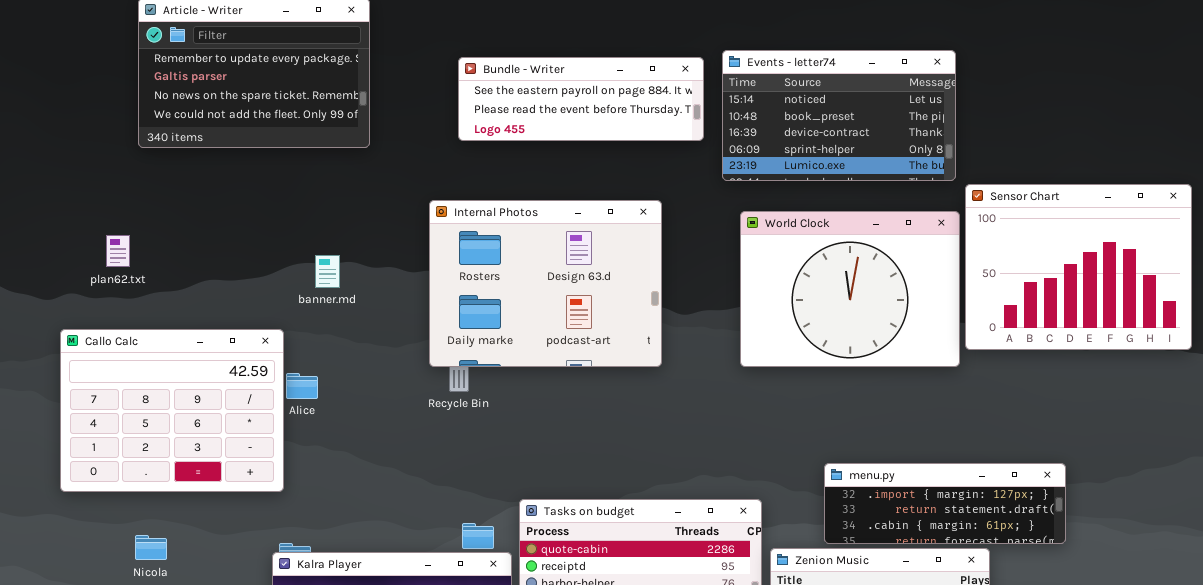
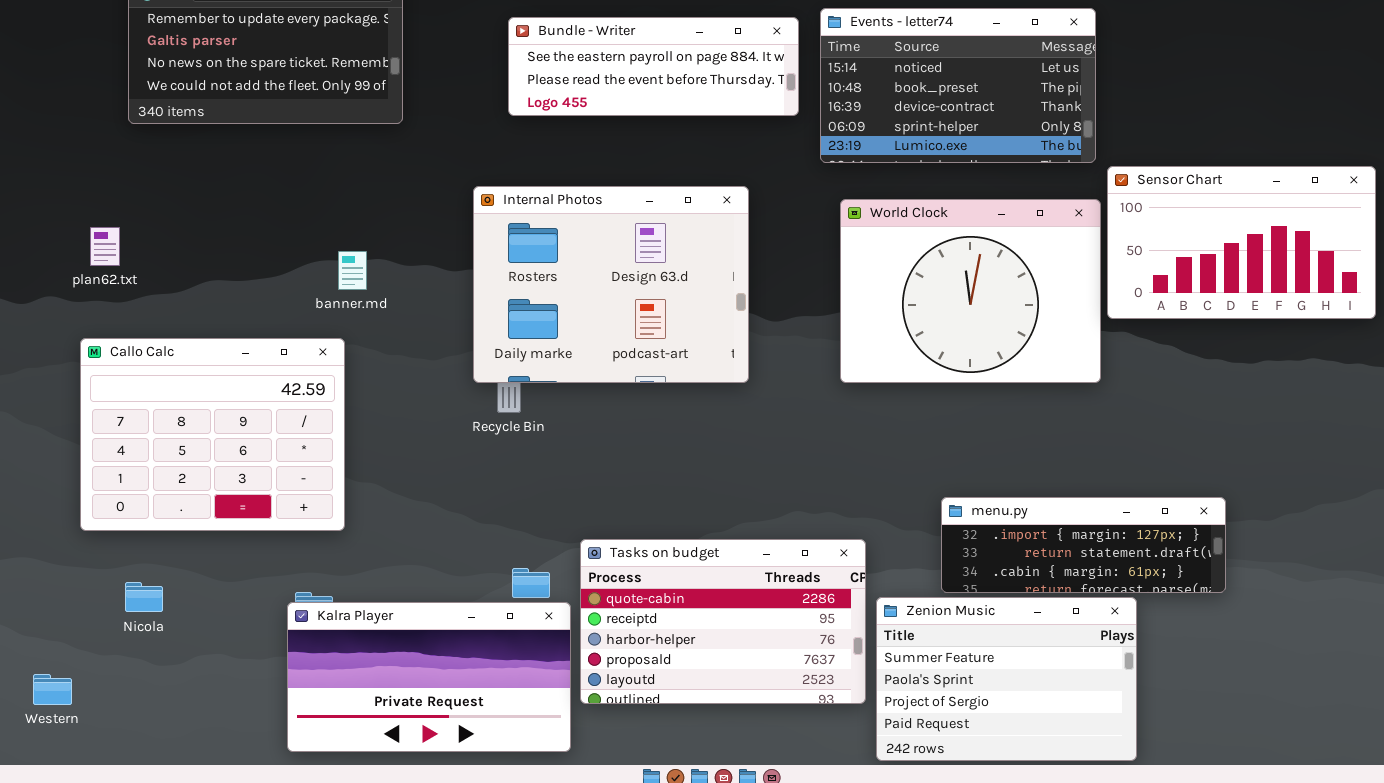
Sensor Chart: [965,184,1192,350] -> [1107,166,1376,319], resized
Callo Calc: [60,329,284,492] -> [80,338,345,531], moved

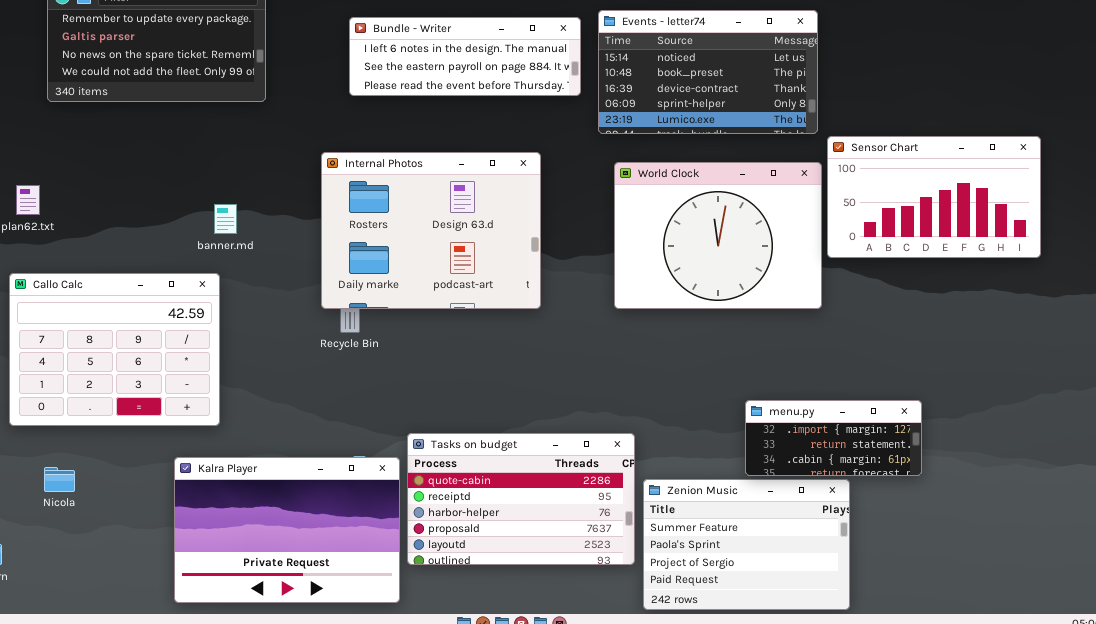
Bundle - Writer: [508,17,799,116] -> [349,17,581,96], scrolled up 1 row
menu.py: [941,497,1226,593] -> [745,400,922,476], resized
Kalra Player: [287,602,571,752] -> [174,457,400,603], resized

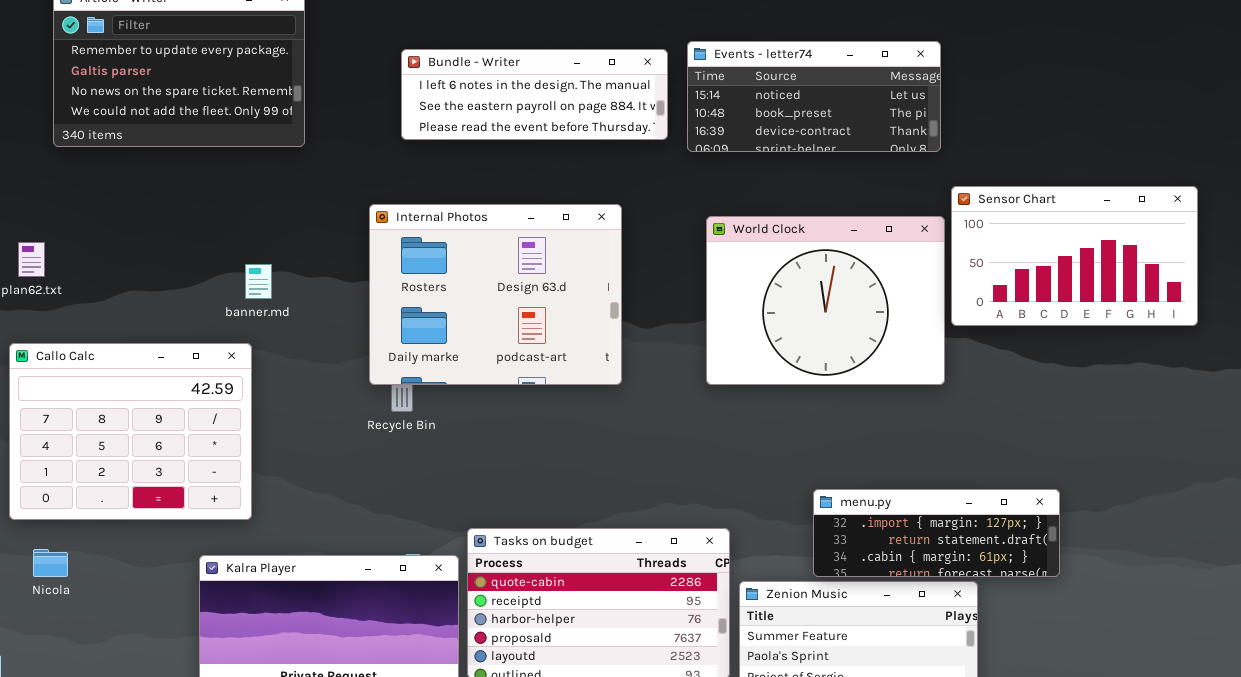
Events - letter74: [598,10,818,134] -> [687,41,941,152], resized
menu.py: [745,400,922,476] -> [813,489,1060,577], resized
Nicola: [44,467,75,492] -> [33,549,68,577], moved

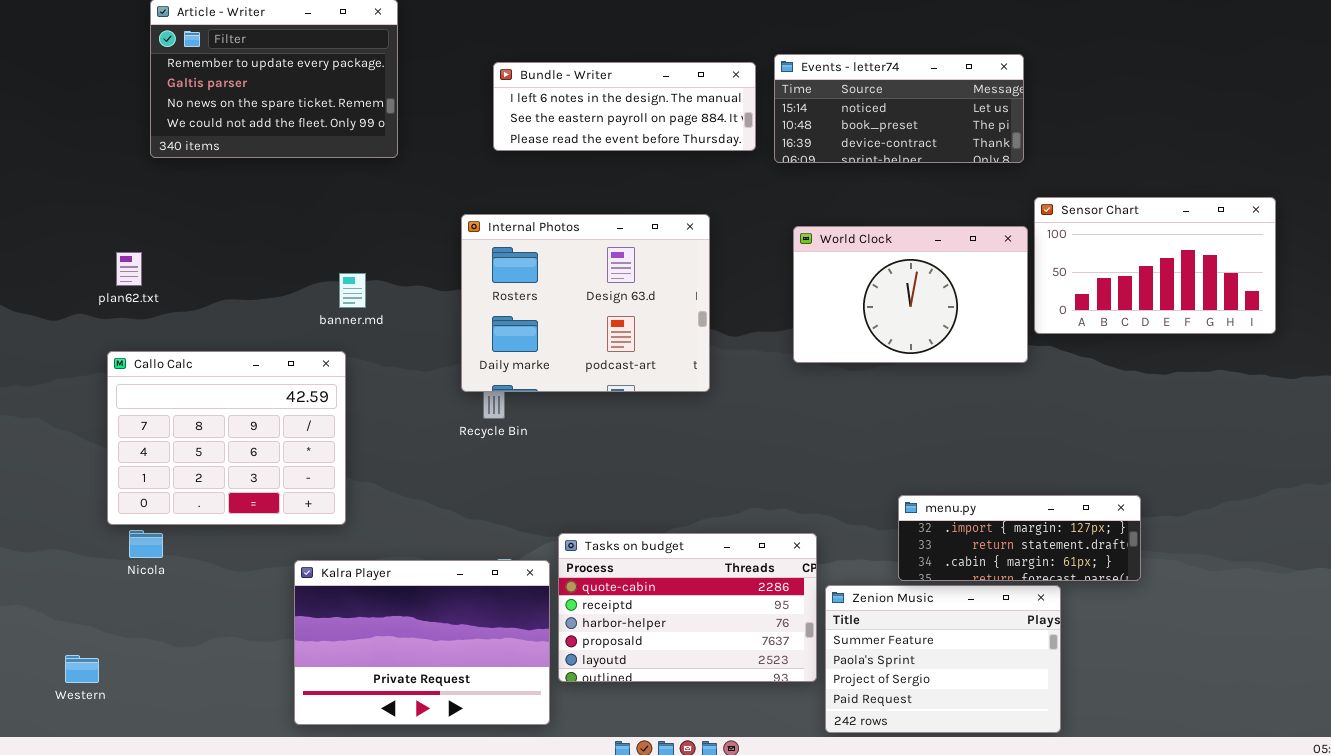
World Clock: [706,216,945,385] -> [793,226,1028,363], resized
Nicola: [33,549,68,577] -> [129,530,163,558], moved

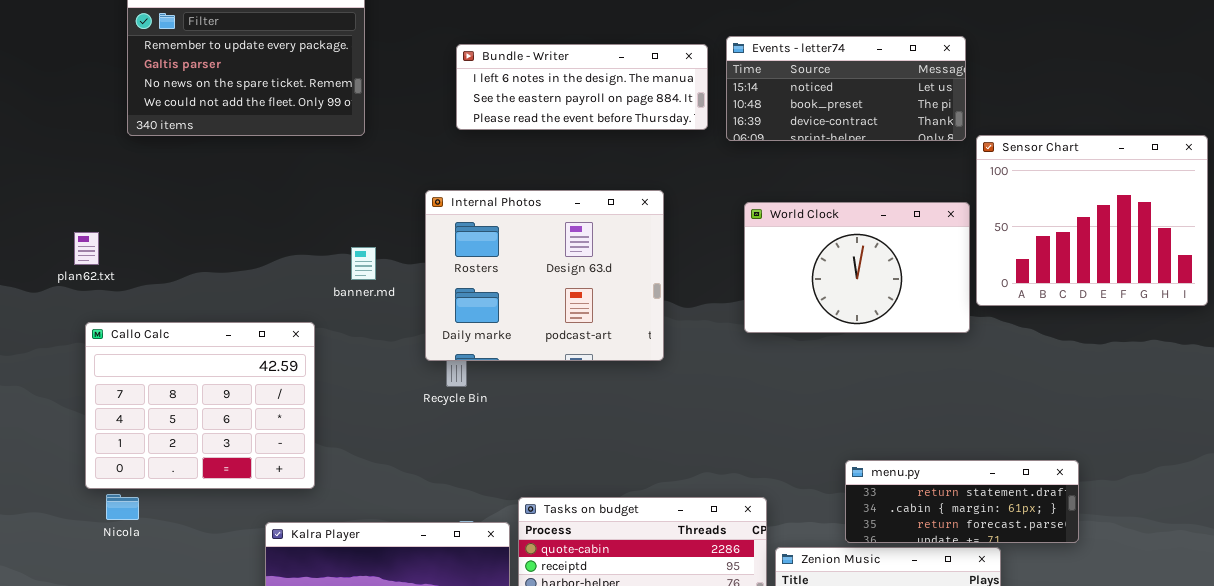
Sensor Chart: [1034,197,1276,334] -> [976,135,1208,306], resized
plan62.txt: [116,252,142,286] -> [74,232,99,265], moved
banner.md: [339,273,366,308] -> [351,247,376,280], moved
menu.py: [898,495,1141,581] -> [845,460,1079,543], scrolled down 1 row

